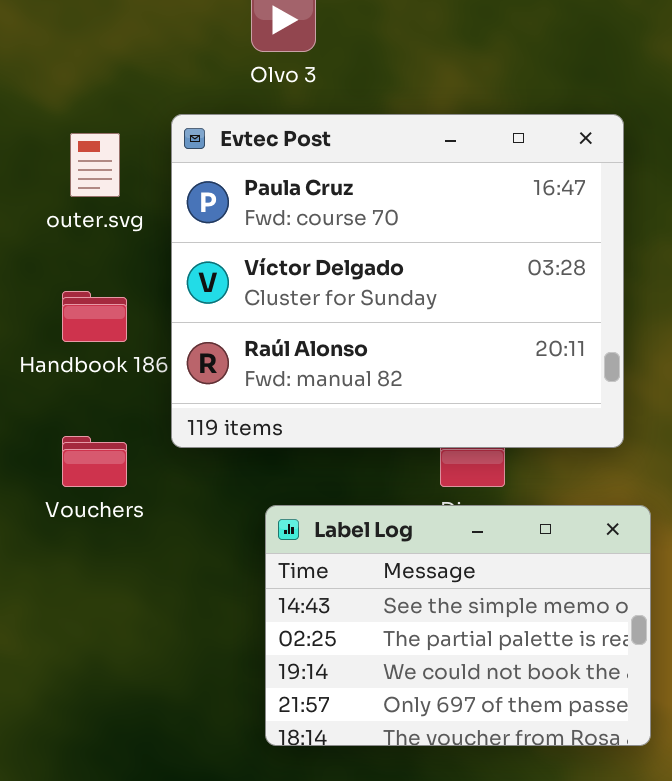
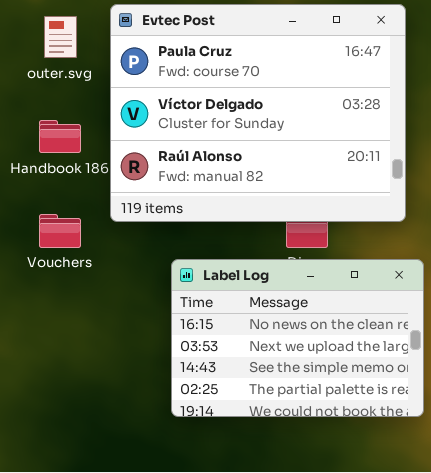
Label Log: [265,505,651,746] -> [171,259,424,417], scrolled up 2 rows

